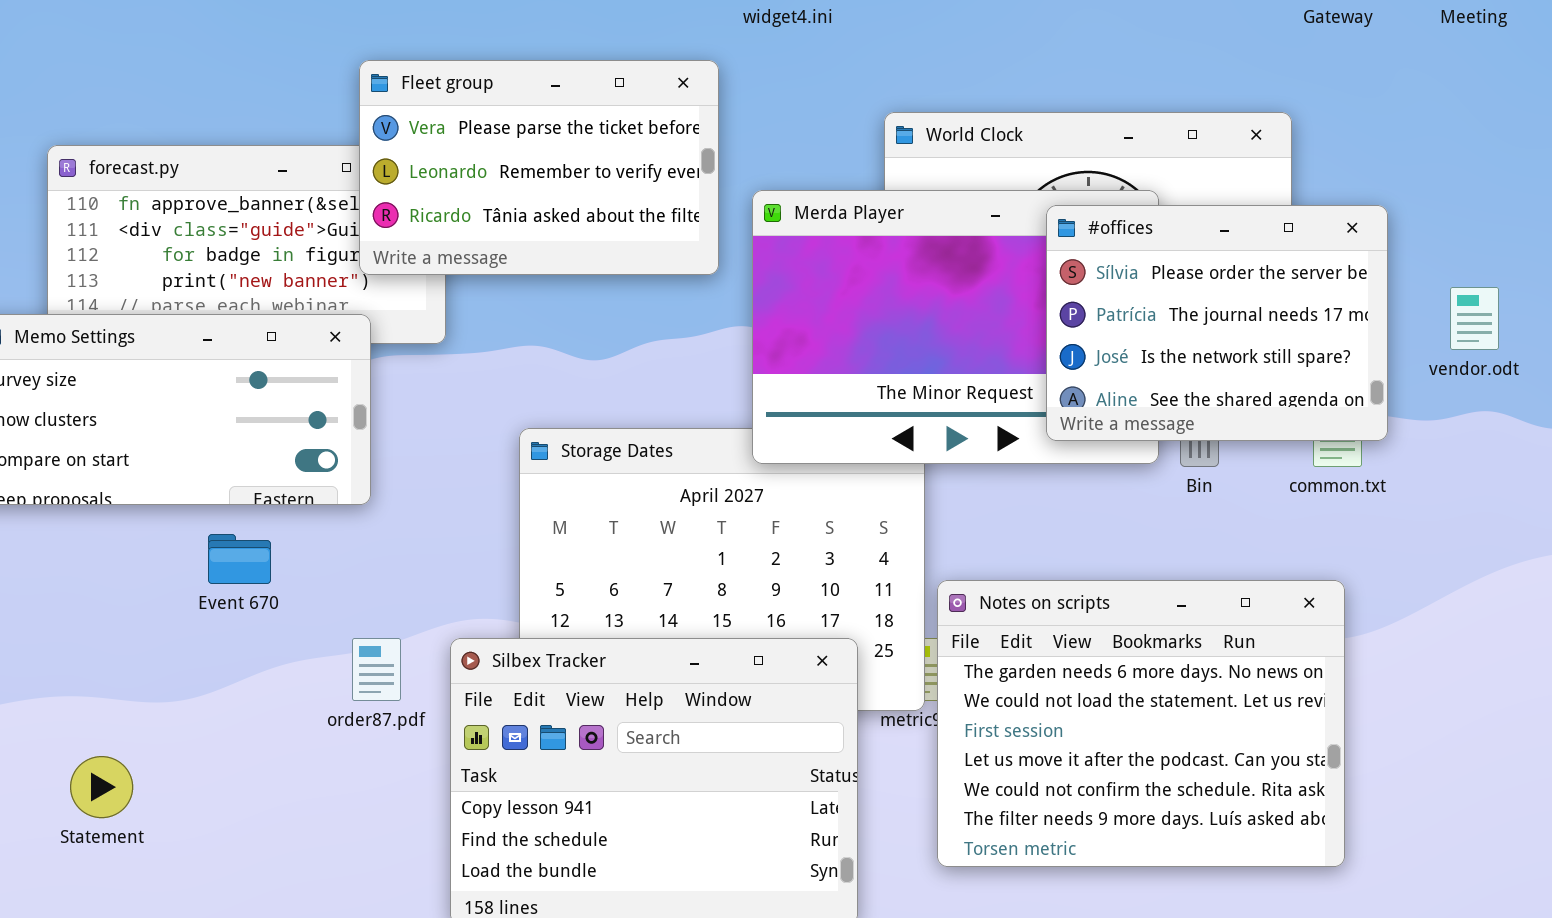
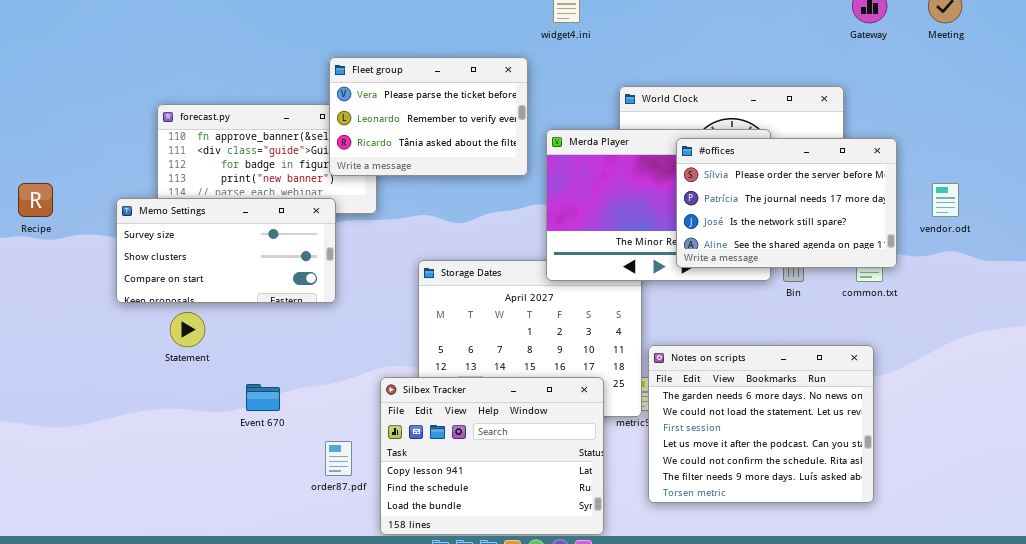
#offices: [1046,205,1388,441] -> [676,138,897,268], resized
Event 670: [208,534,271,584] -> [246,384,280,411], moved
order87.pdf: [352,638,401,701] -> [325,441,352,476], moved
Statement: [70,756,133,818] -> [170,312,205,347], moved

